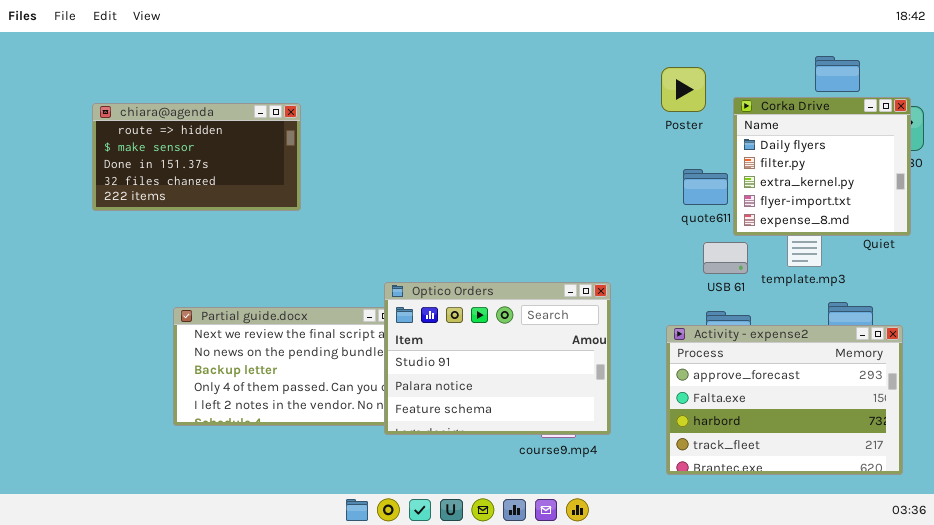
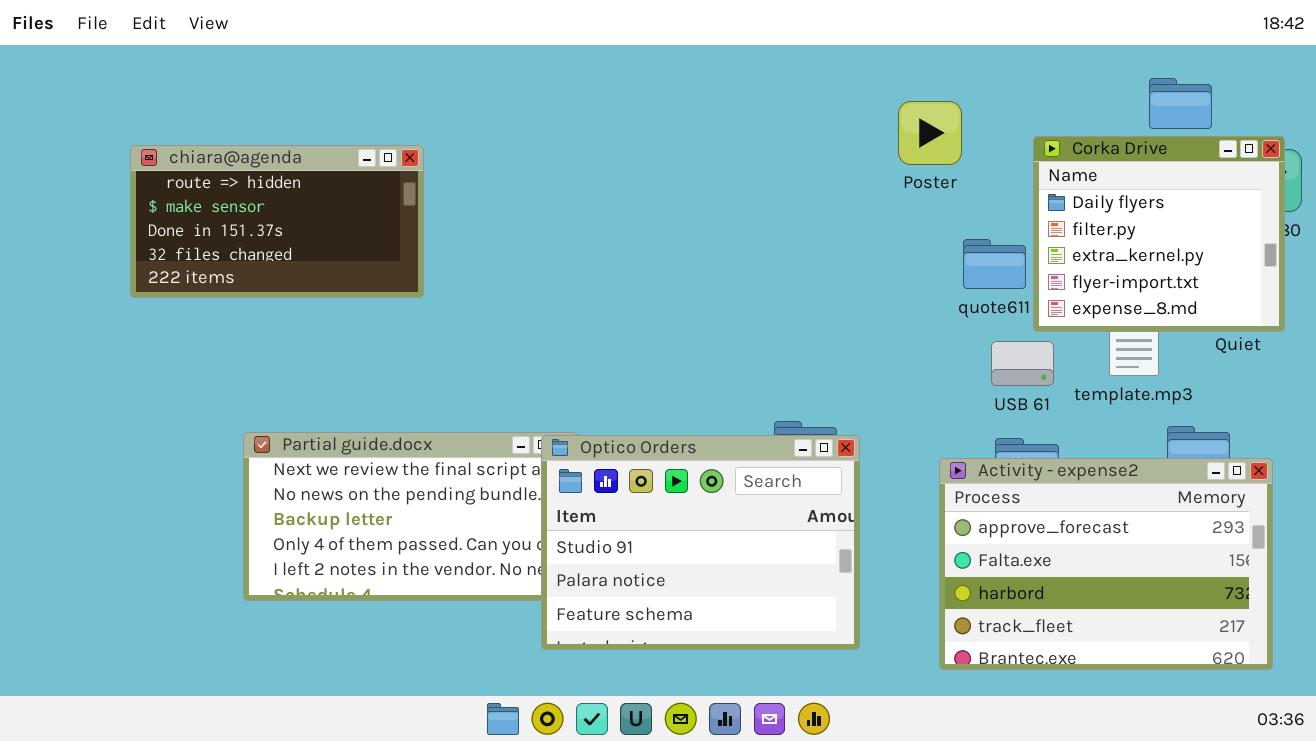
Poster: [661,67,706,112] -> [898,101,962,165], moved
Optico Orders: [384,282,611,435] -> [541,435,860,650], moved

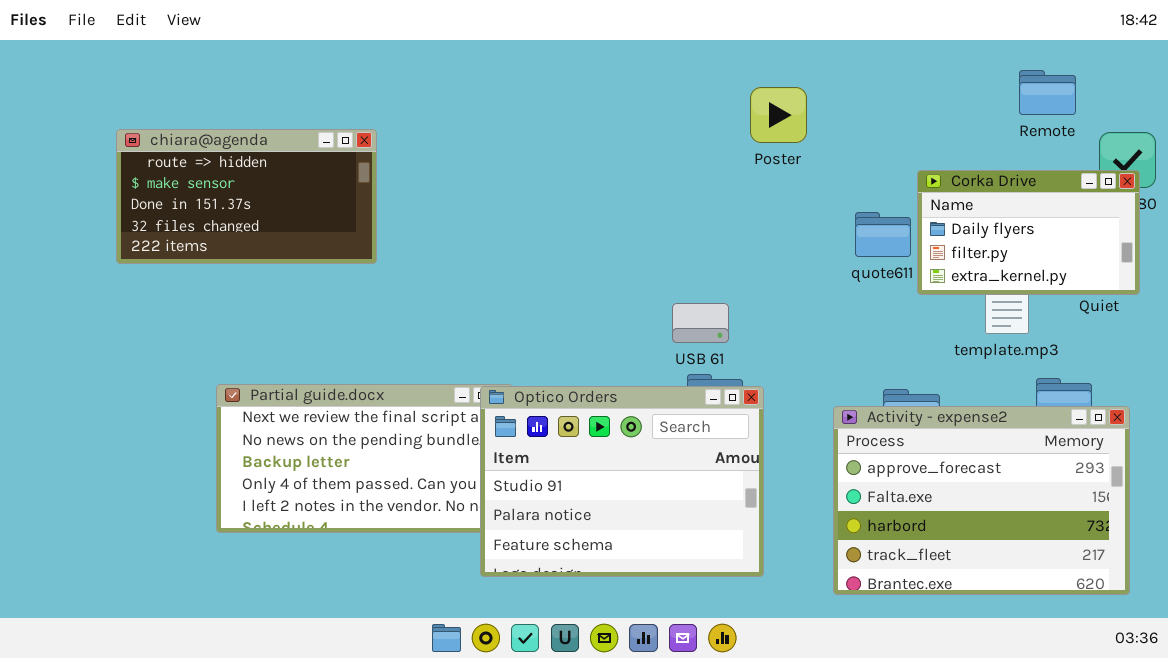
Poster: [898,101,962,165] -> [750,87,807,143], moved
Corka Drive: [1033,136,1285,332] -> [917,170,1140,295], resized
USB 61: [991,341,1054,386] -> [672,303,729,343], moved

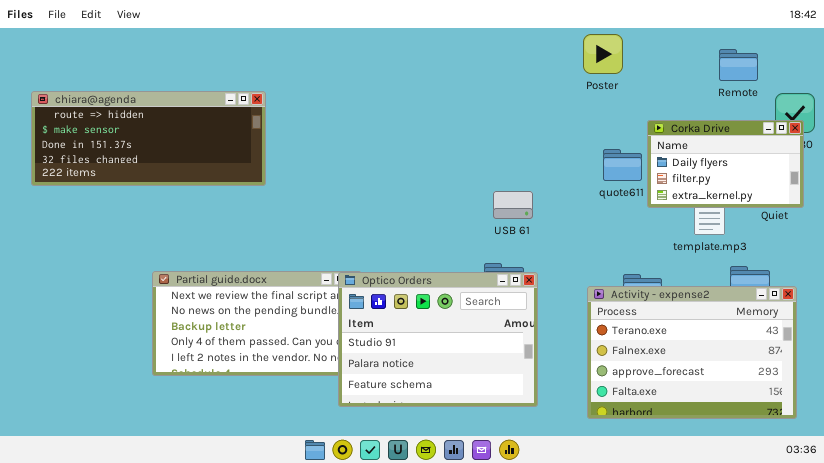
Poster: [750,87,807,143] -> [583,34,623,74], moved
chiara@agenda: [116,129,377,264] -> [31,91,266,186], resized
USB 61: [672,303,729,343] -> [493,191,533,219], moved
Activity - expense2: [833,406,1130,595] -> [587,286,797,419], scrolled up 2 rows

